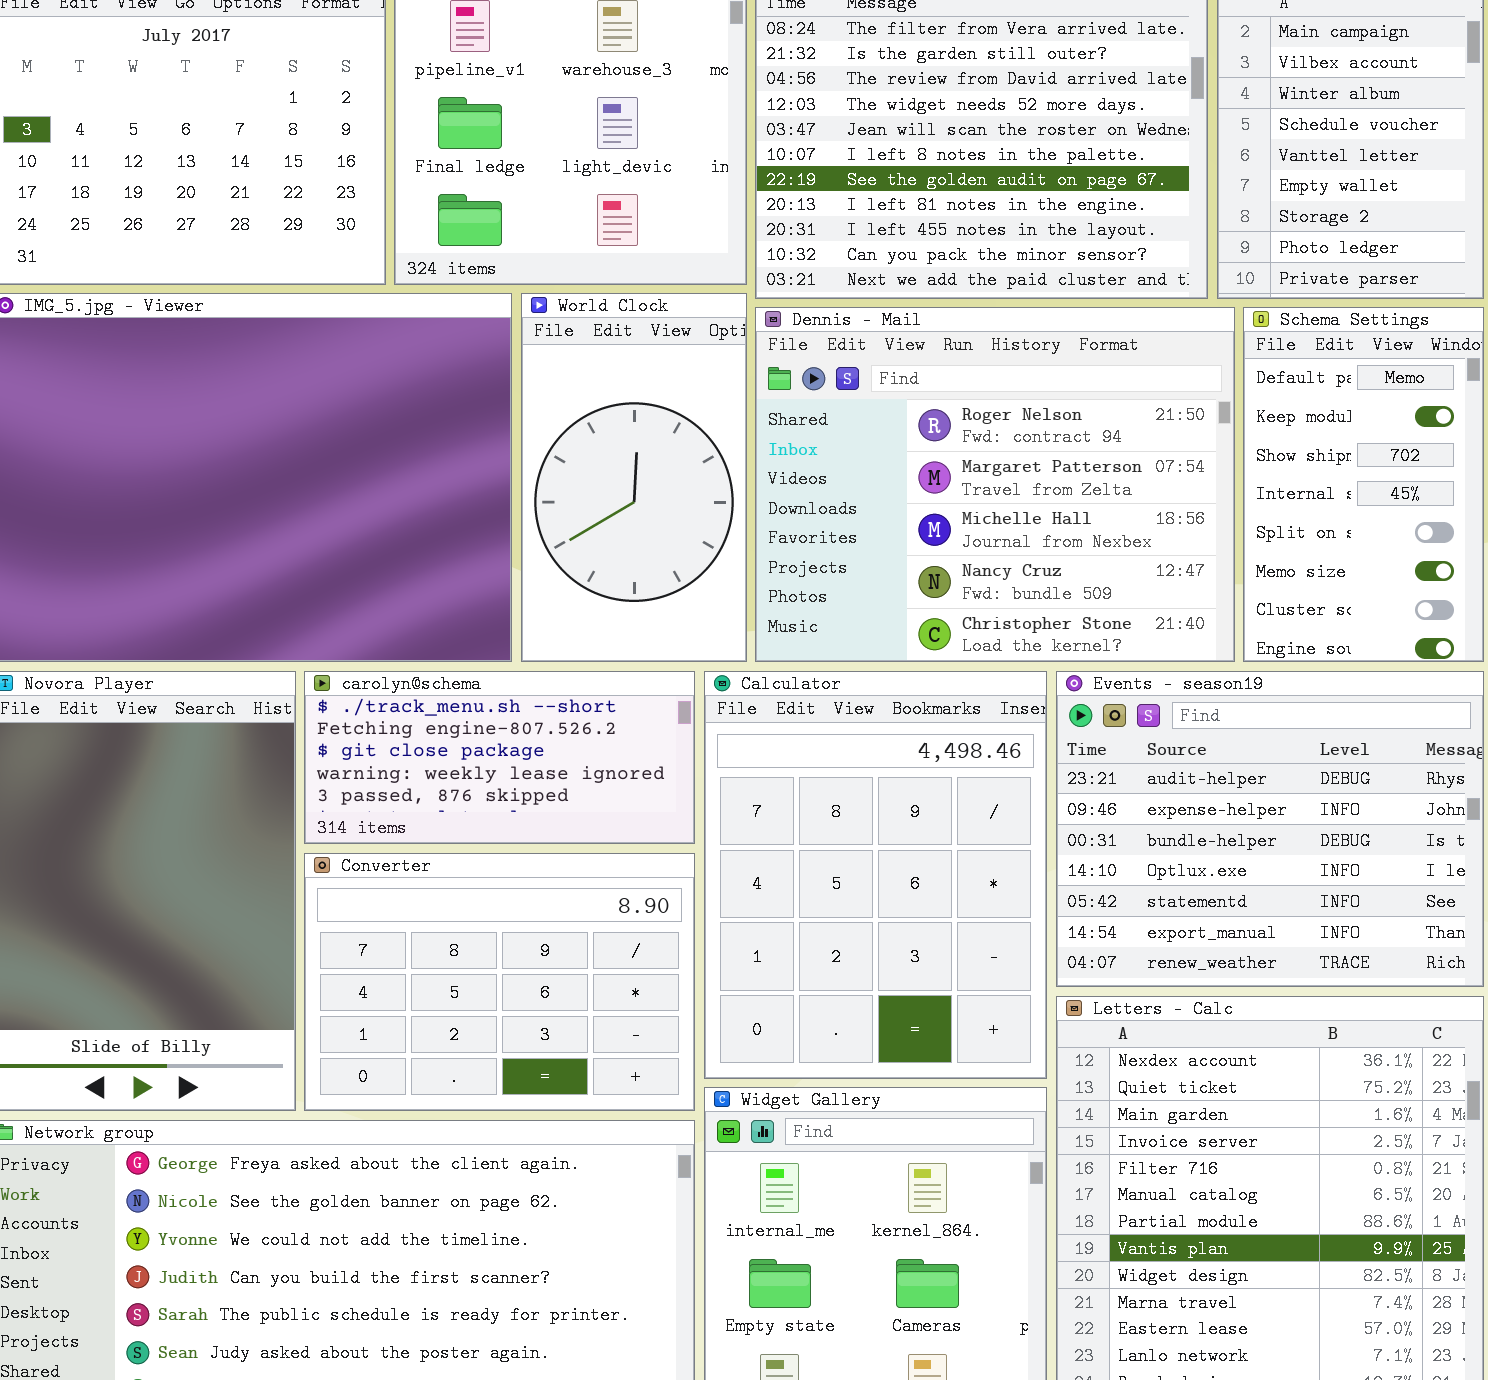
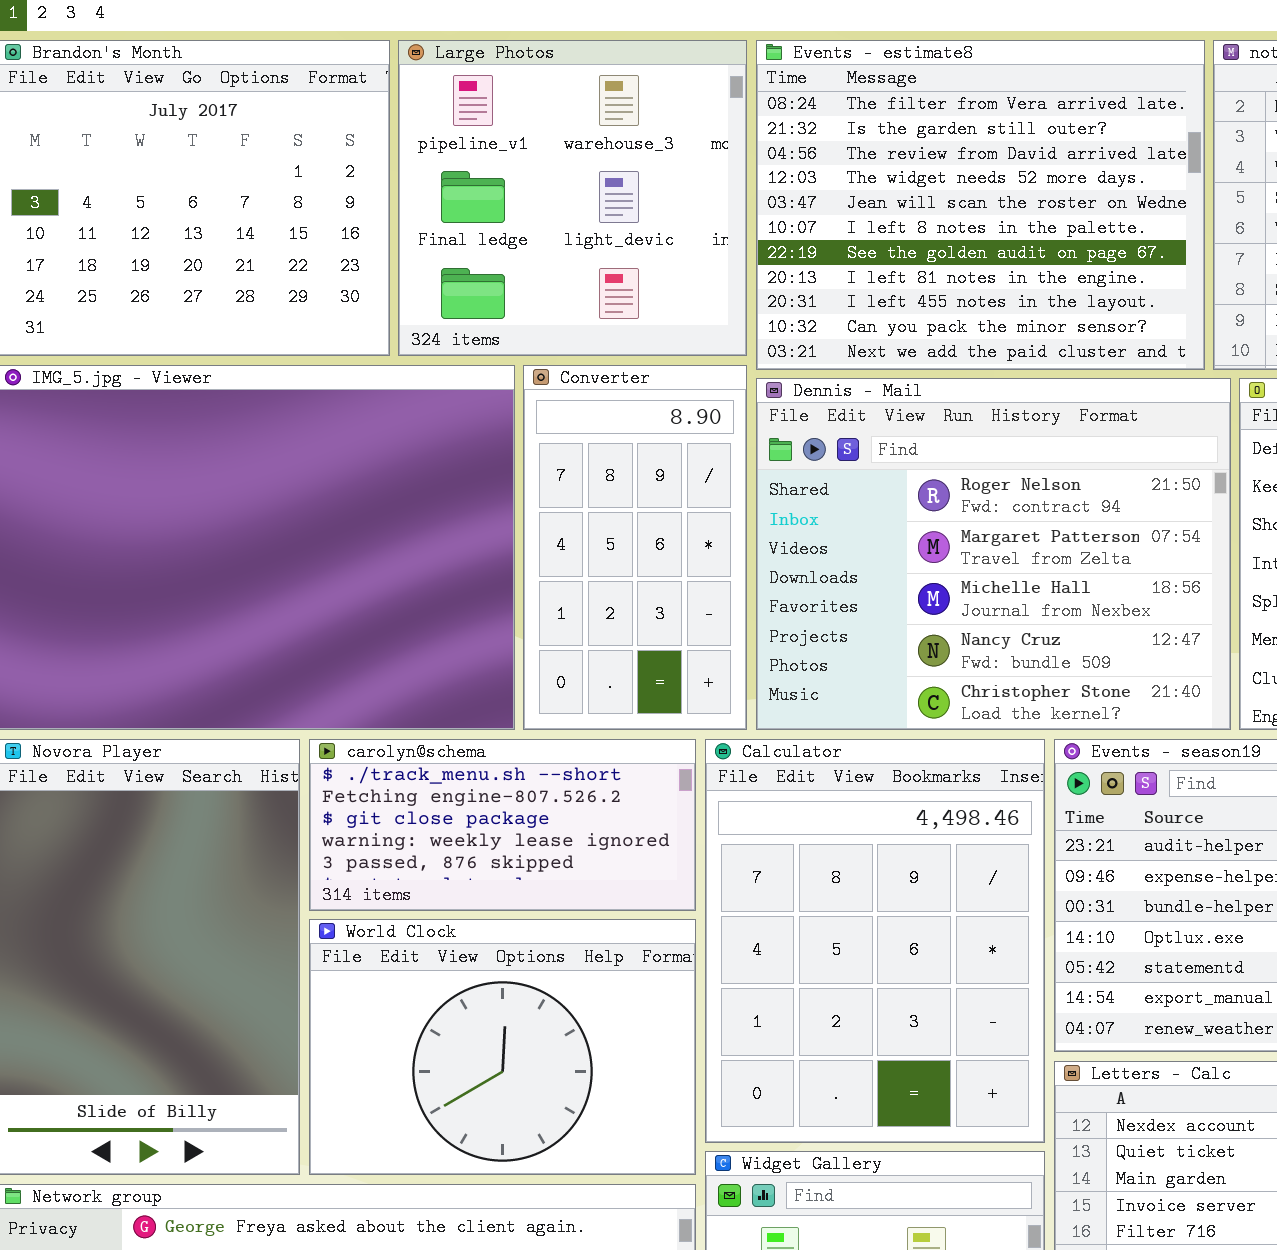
World Clock: [521,293,747,662] -> [309,919,696,1175], moved, resized
Converter: [304,853,695,1111] -> [523,365,747,730], moved, resized

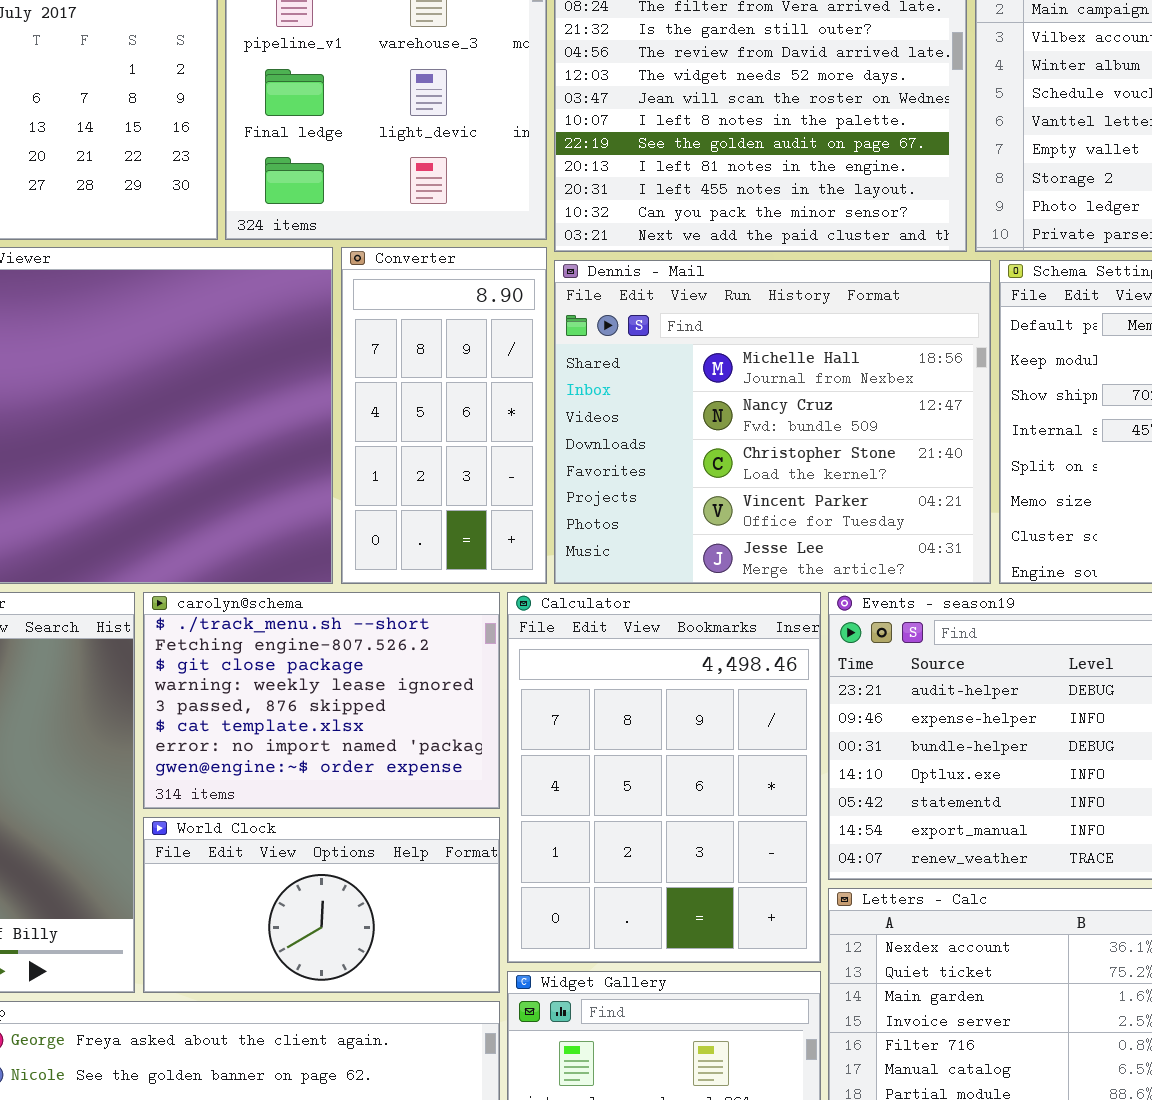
Dennis - Mail: [756,378,1231,730] -> [554,260,991,584], scrolled down 2 rows
carolyn@schema: [309,739,696,911] -> [143,592,500,809], resized
World Clock: [309,919,696,1175] -> [143,817,500,993], resized

